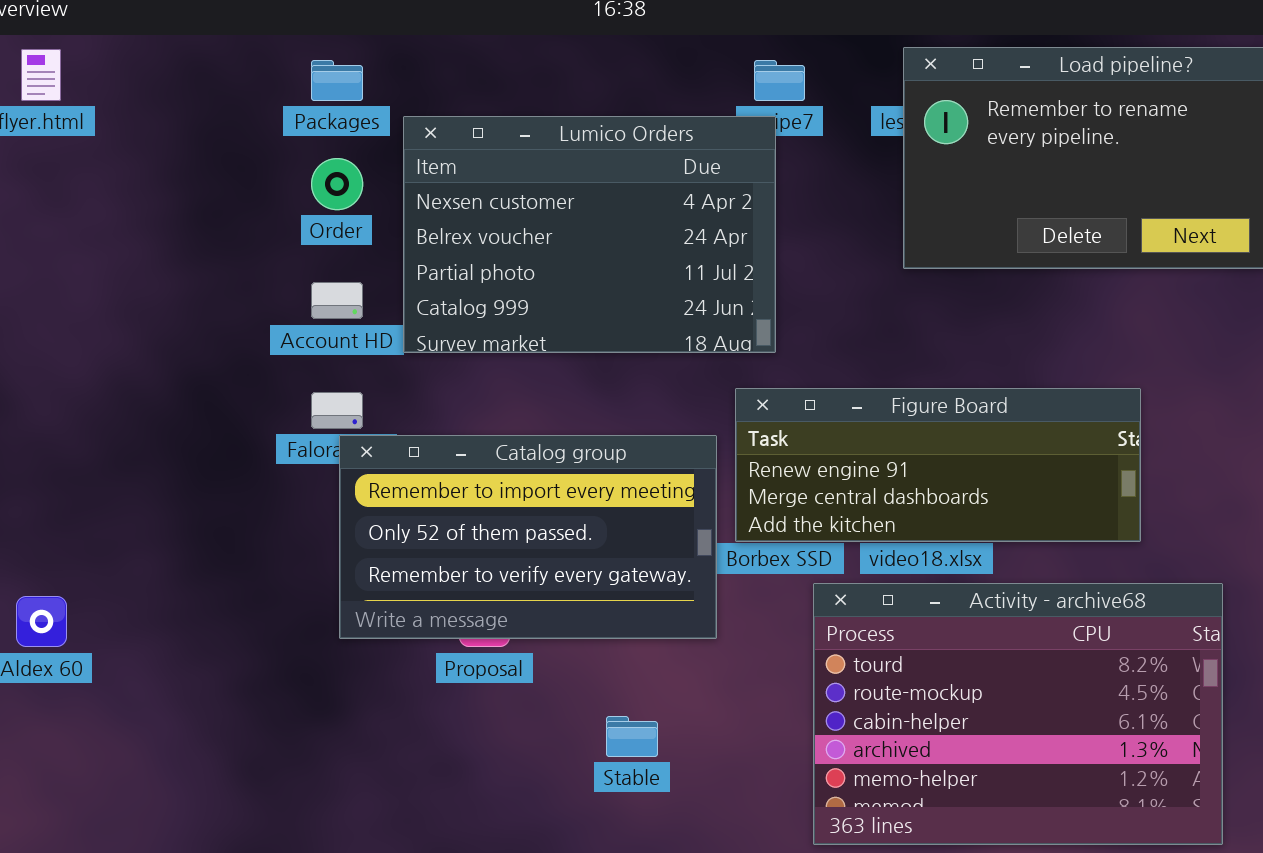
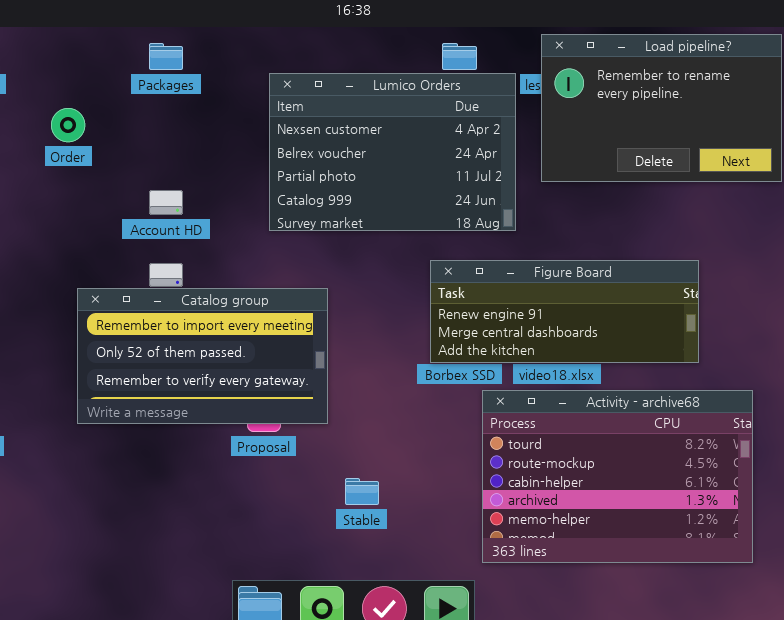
Lumico Orders: [403,116,776,353] -> [269,73,516,231], moved
Order: [311,158,363,210] -> [51,108,85,142], moved
Catalog group: [339,435,717,639] -> [77,288,328,424], moved

